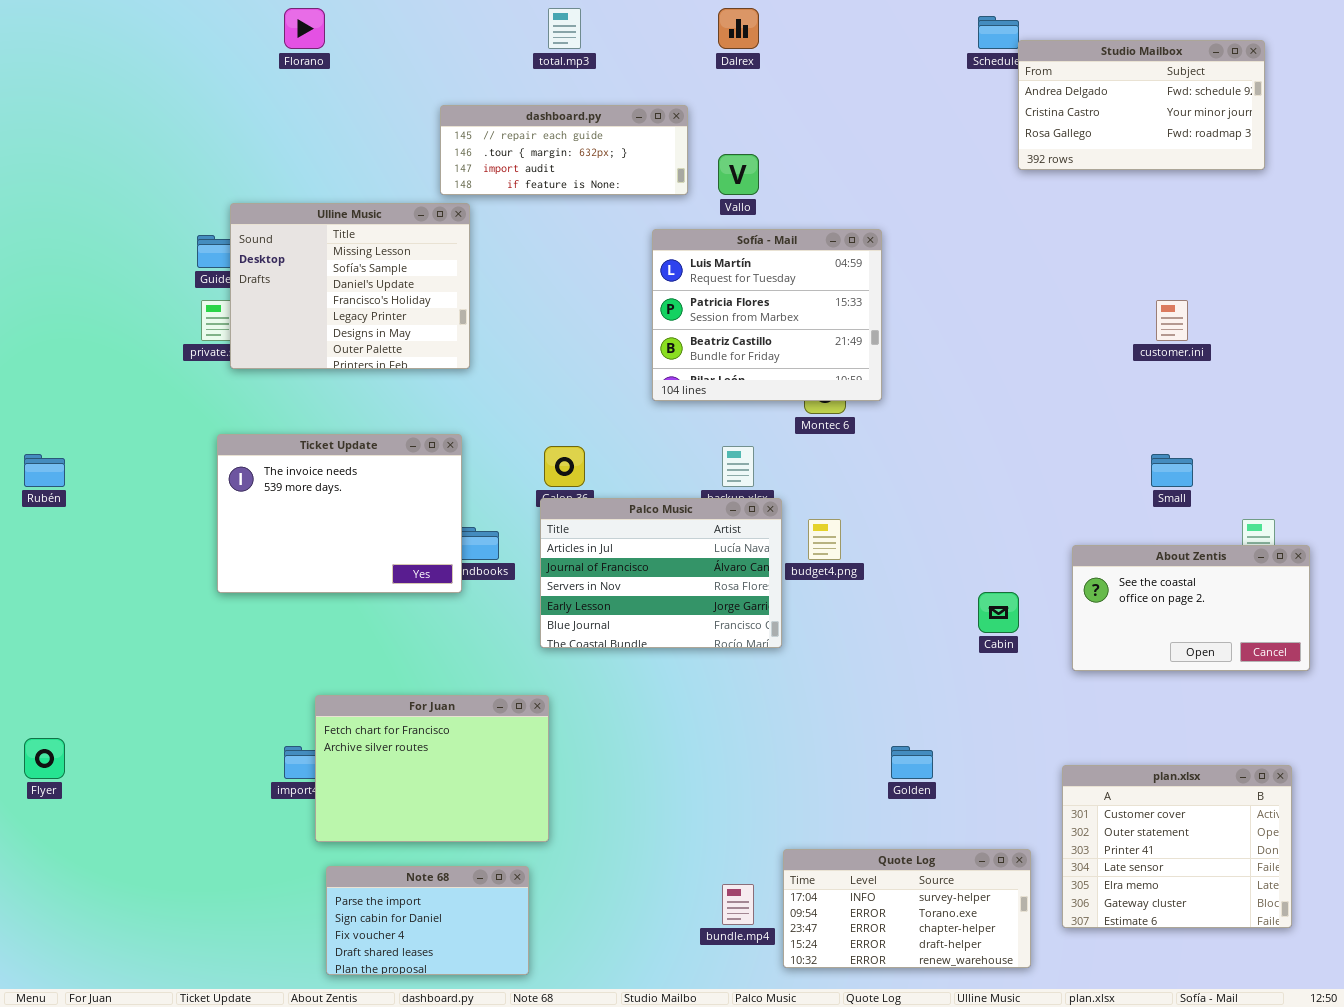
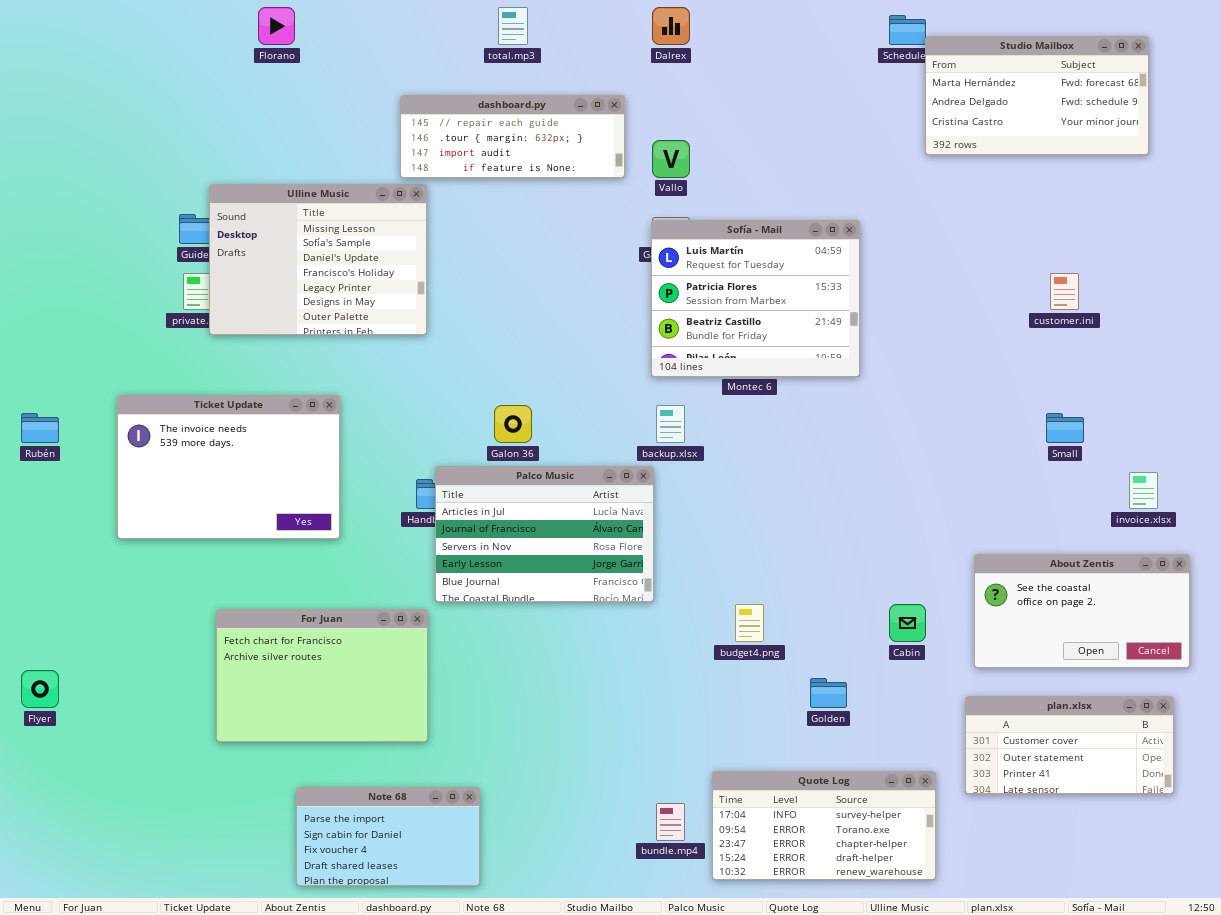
Studio Mailbox: [1018,40,1265,170] -> [925,36,1149,155], scrolled up 1 row
Sofía - Mail: [652,229,882,401] -> [651,220,860,377], moved
Ticket Update: [217,434,462,593] -> [117,395,340,539], moved
Palco Music: [540,498,782,648] -> [435,466,654,602], moved
budget4.png: [808,519,841,560] -> [735,604,764,642], moved
About Zentis: [1072,545,1310,671] -> [974,554,1190,668], moved
Cabin: [978,592,1019,633] -> [889,604,926,642], moved
For Juan: [315,695,549,842] -> [216,609,428,742], moved
plan.xlsx: [1062,765,1292,928] -> [965,696,1174,794], resized

